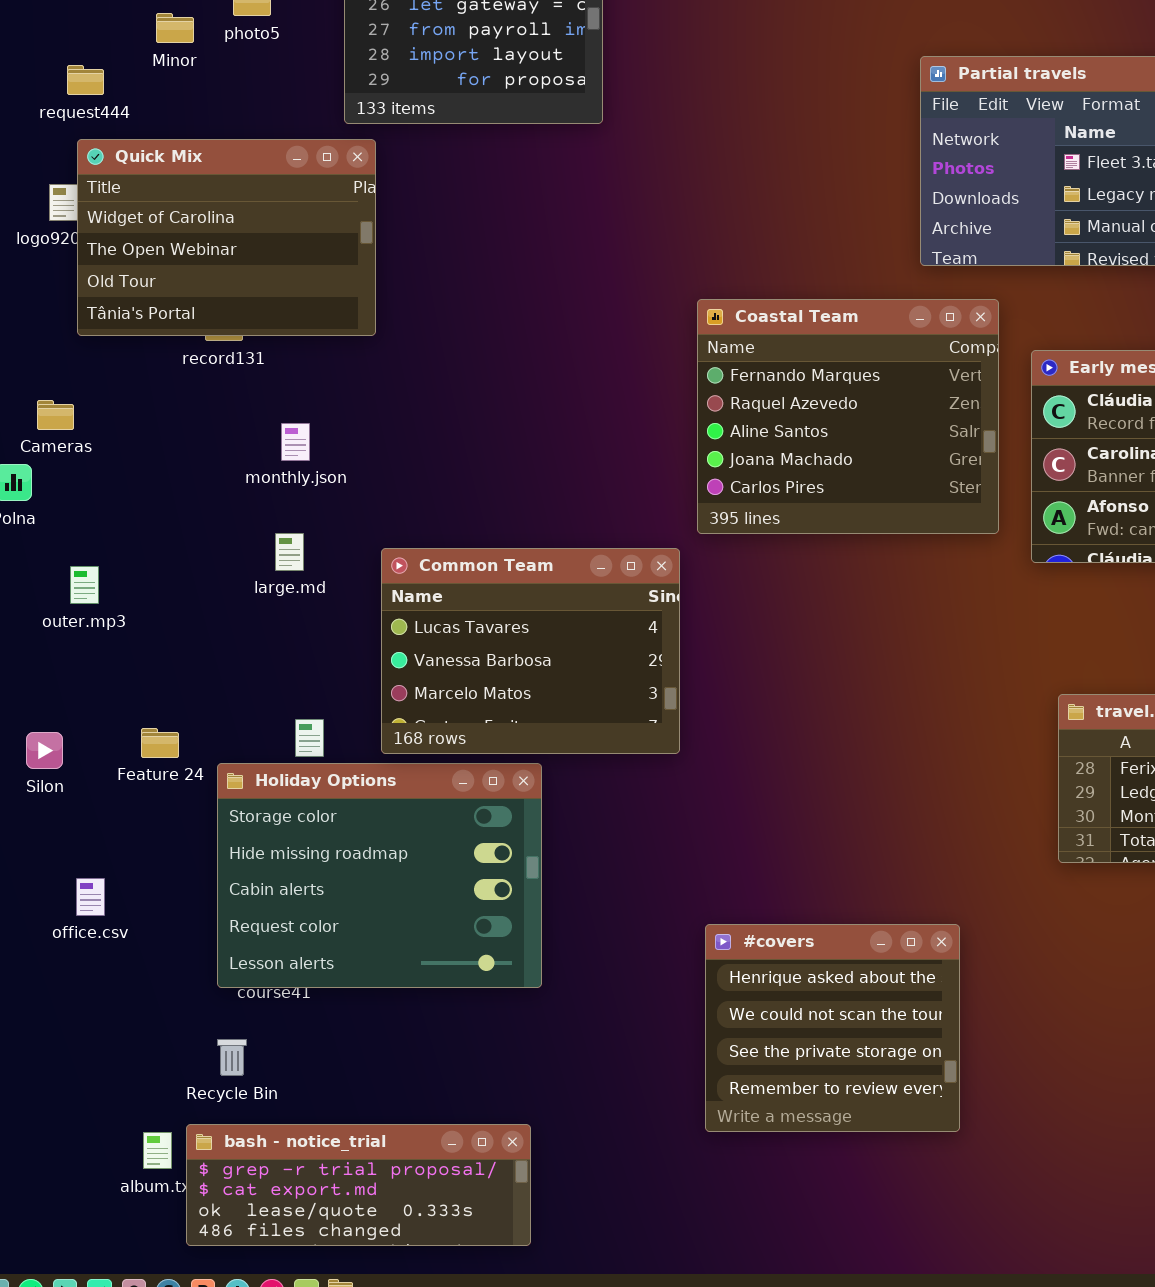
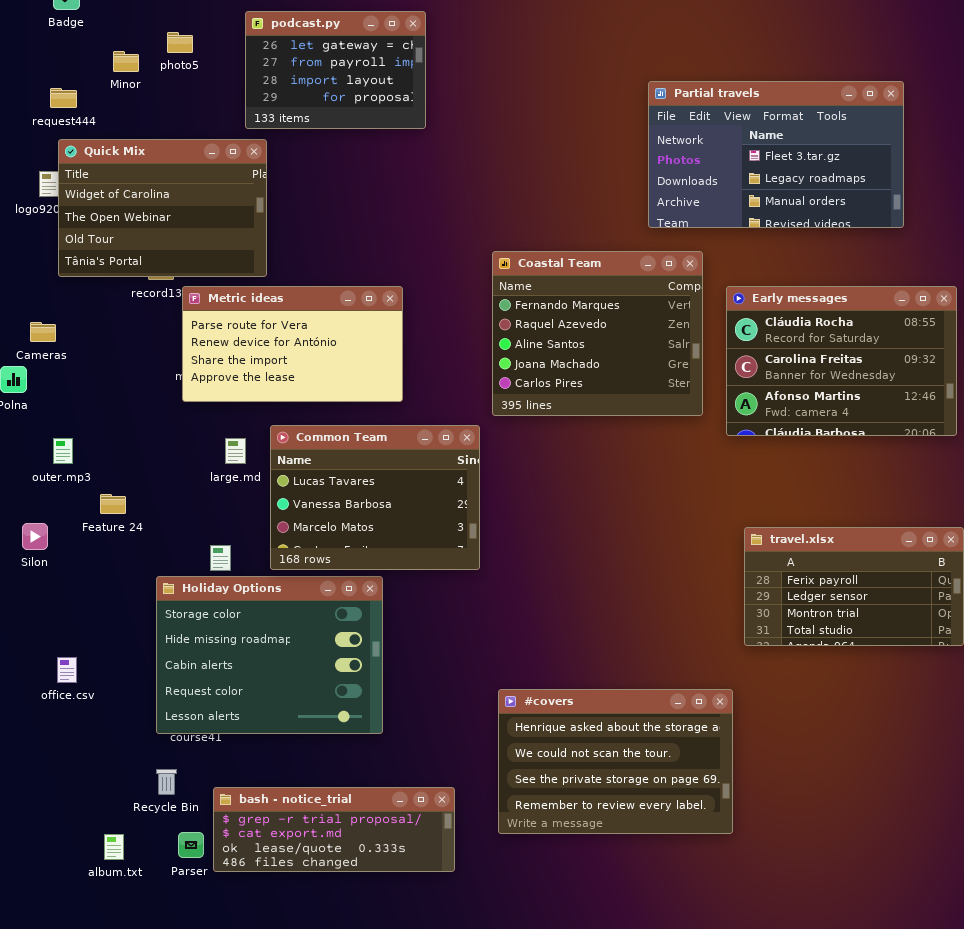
Metric ideas: none -> [182,286,403,402], opened
large.md: [275,533,304,571] -> [225,438,246,464], moved
Feature 24: [141,728,179,758] -> [100,494,126,514], moved
Silon: [26,732,63,769] -> [22,523,48,550], moved
#covers: [705,924,960,1132] -> [498,689,733,834], resized
bash - notice_trial: [186,1124,531,1246] -> [213,787,455,872], moved

